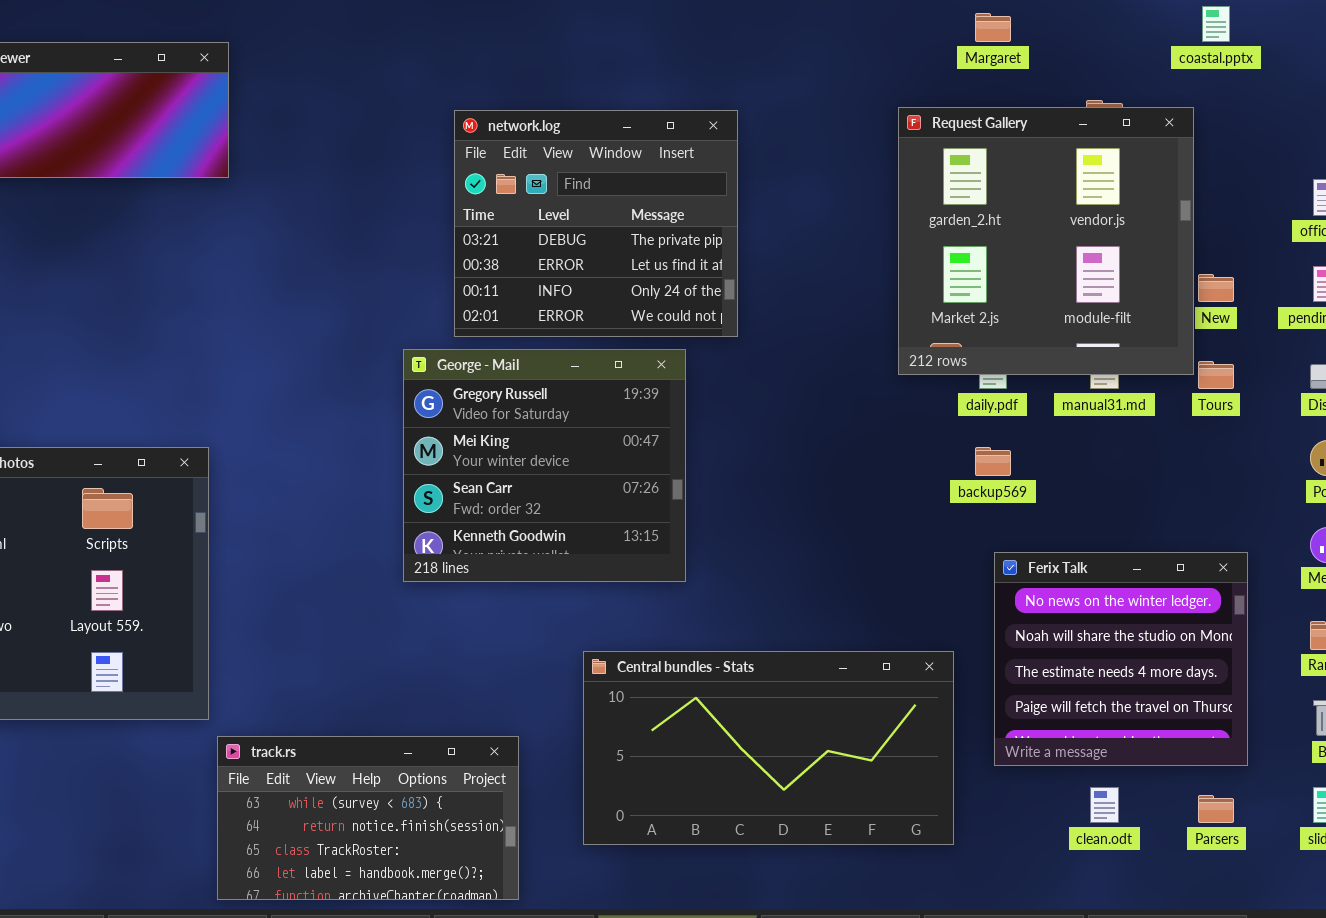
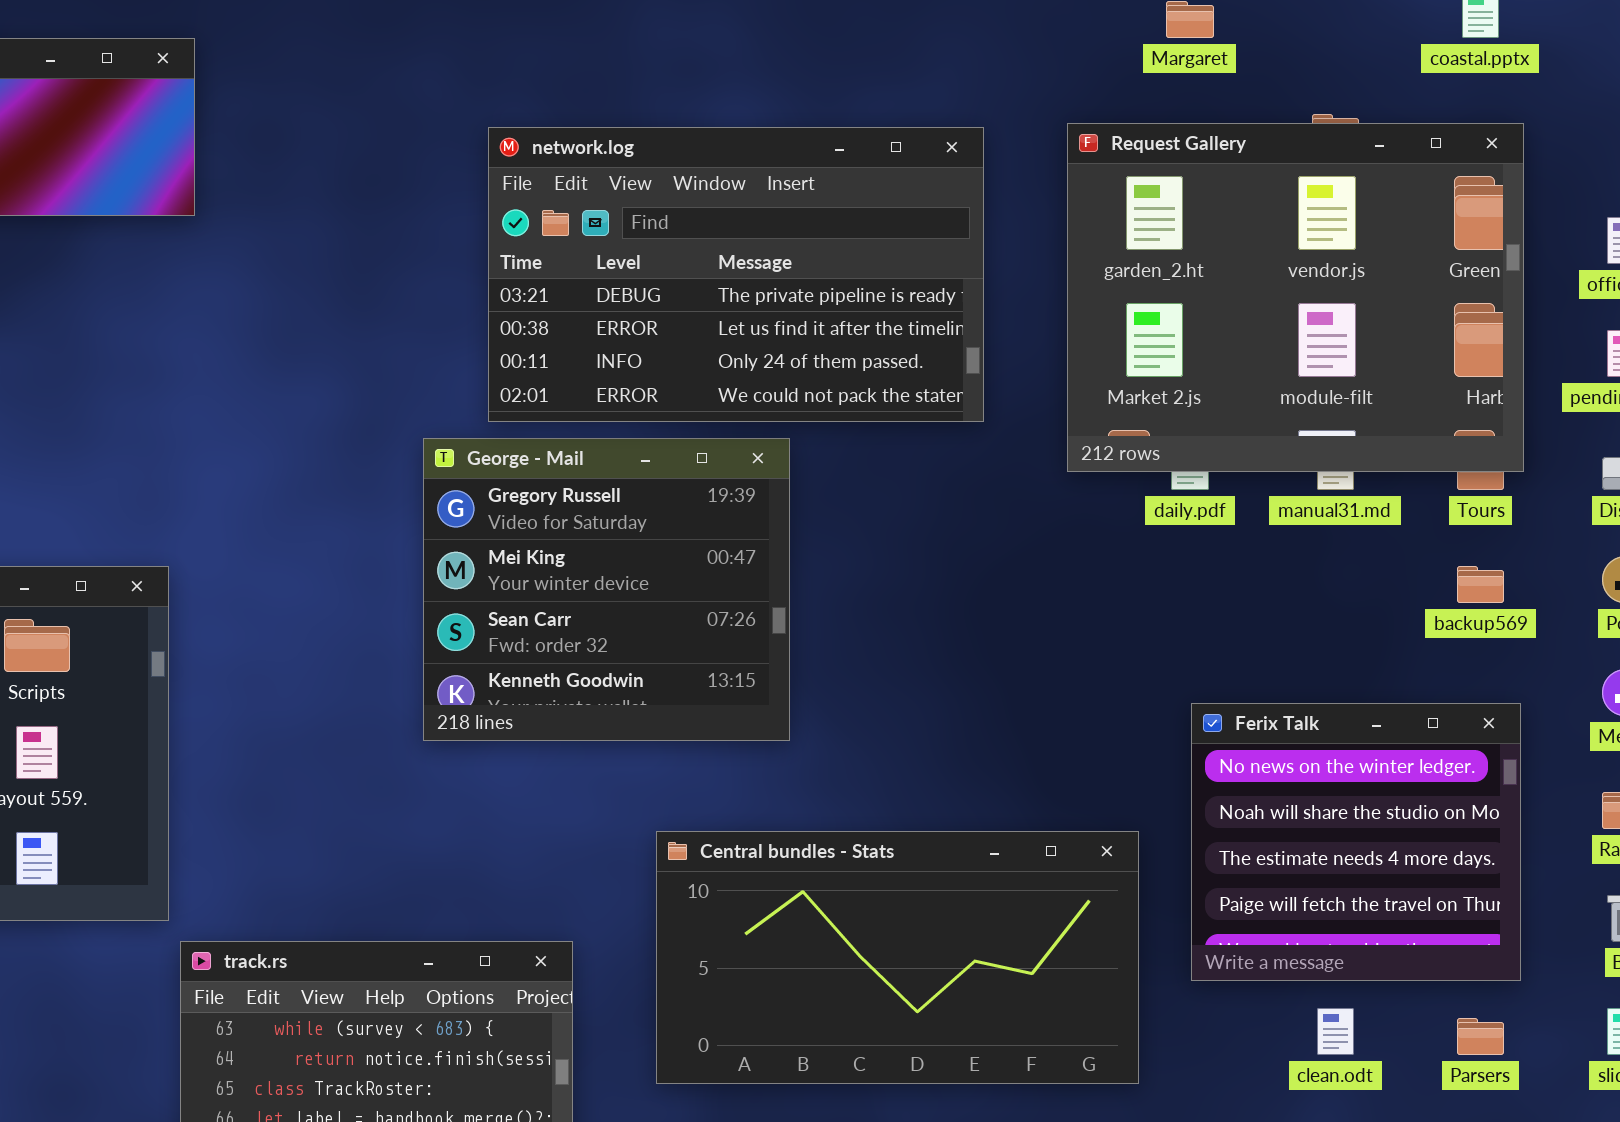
Request Gallery: [898,107,1194,375] -> [1067,123,1524,472], resized
network.log: [454,110,738,337] -> [488,127,984,422], resized
backup569: [975,447,1011,476] -> [1457,566,1504,603], moved

